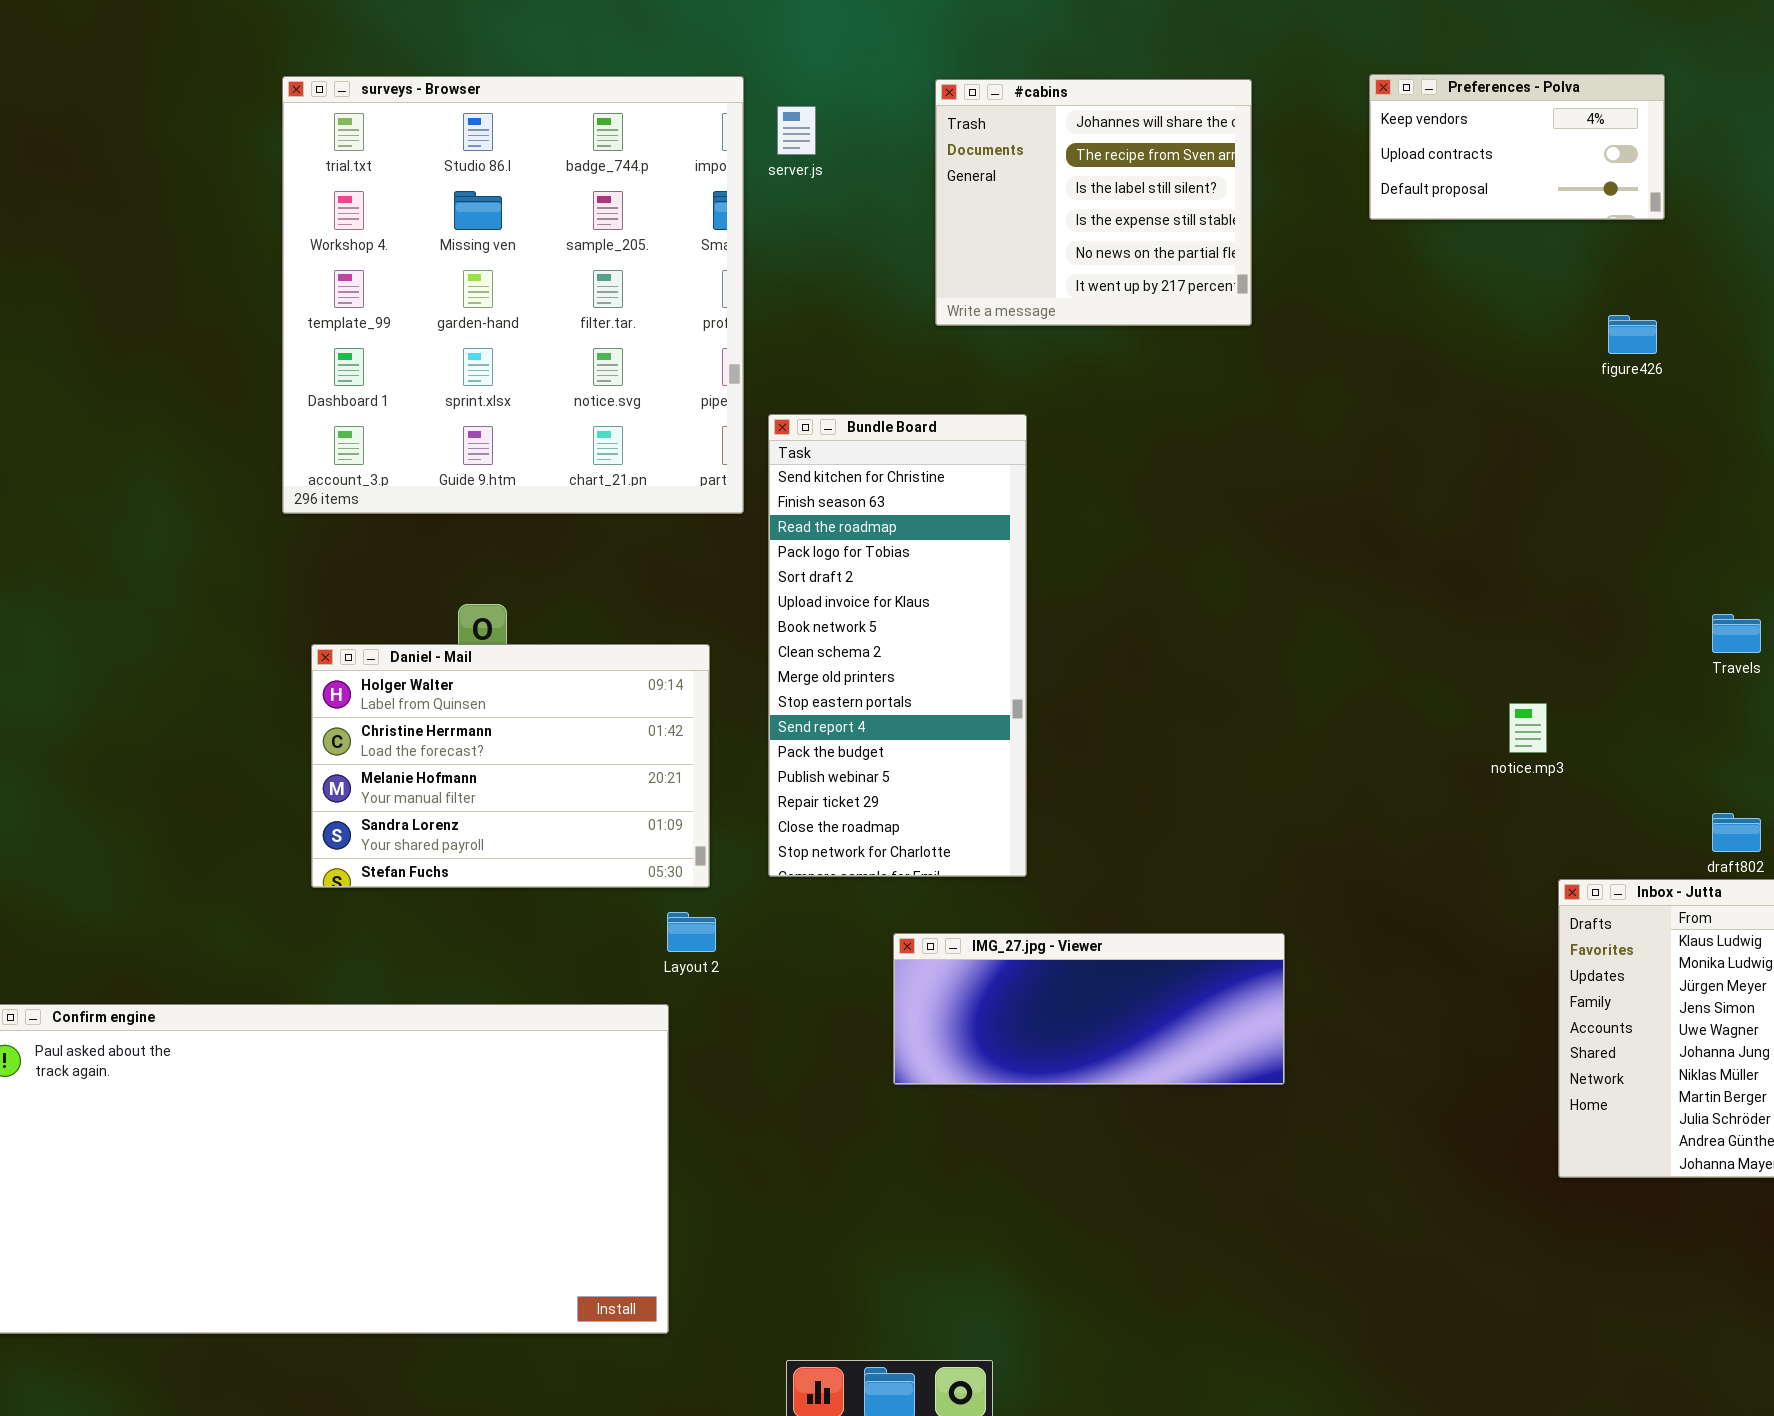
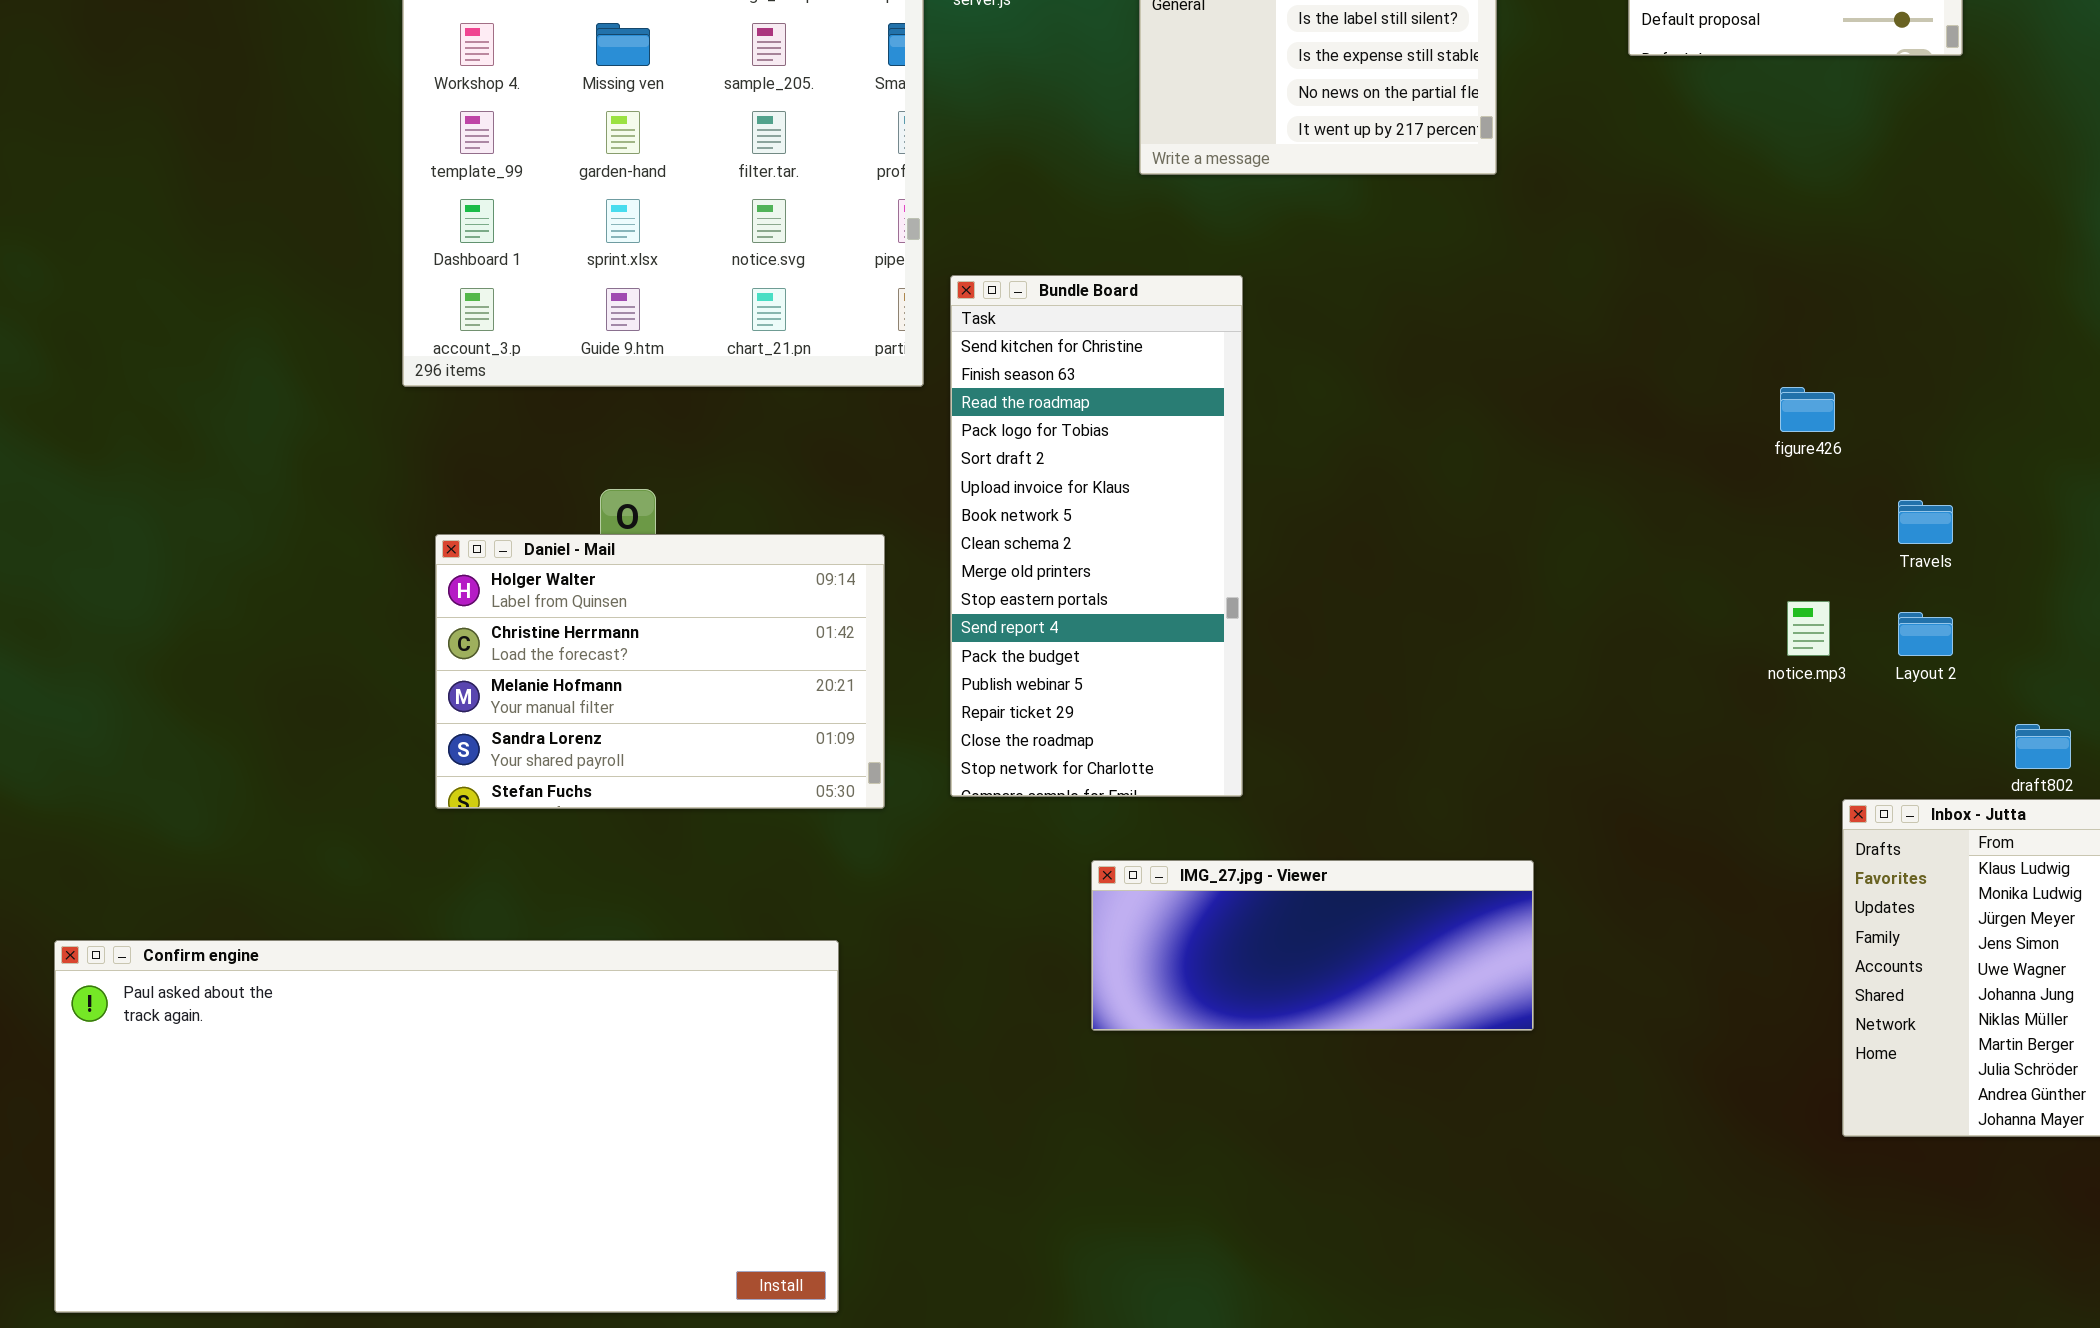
figure426: [1608,315,1657,354] -> [1780,387,1835,432], moved
Travels: [1712,614,1761,653] -> [1898,500,1953,544], moved
Layout 2: [667,912,716,952] -> [1898,612,1953,656], moved

